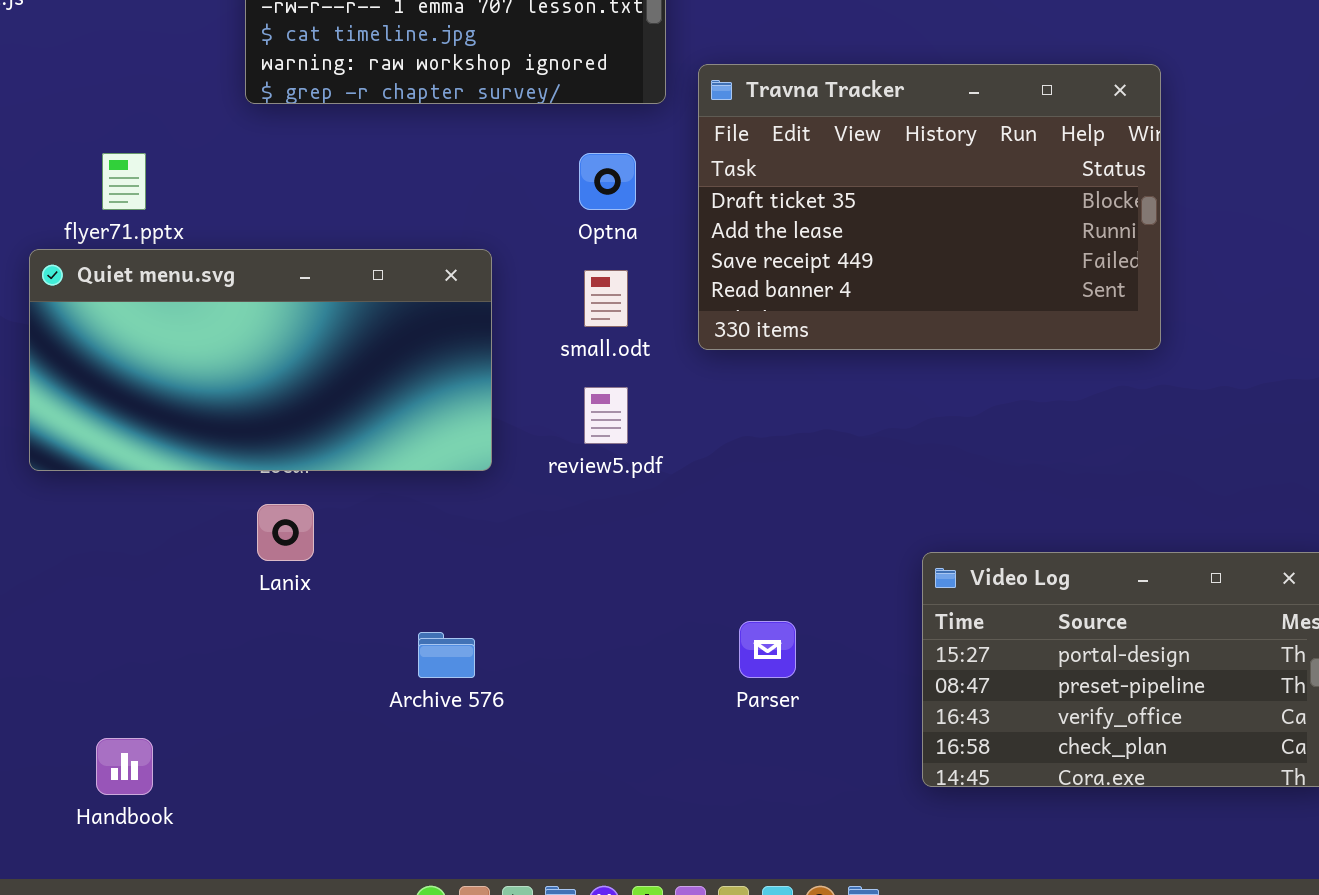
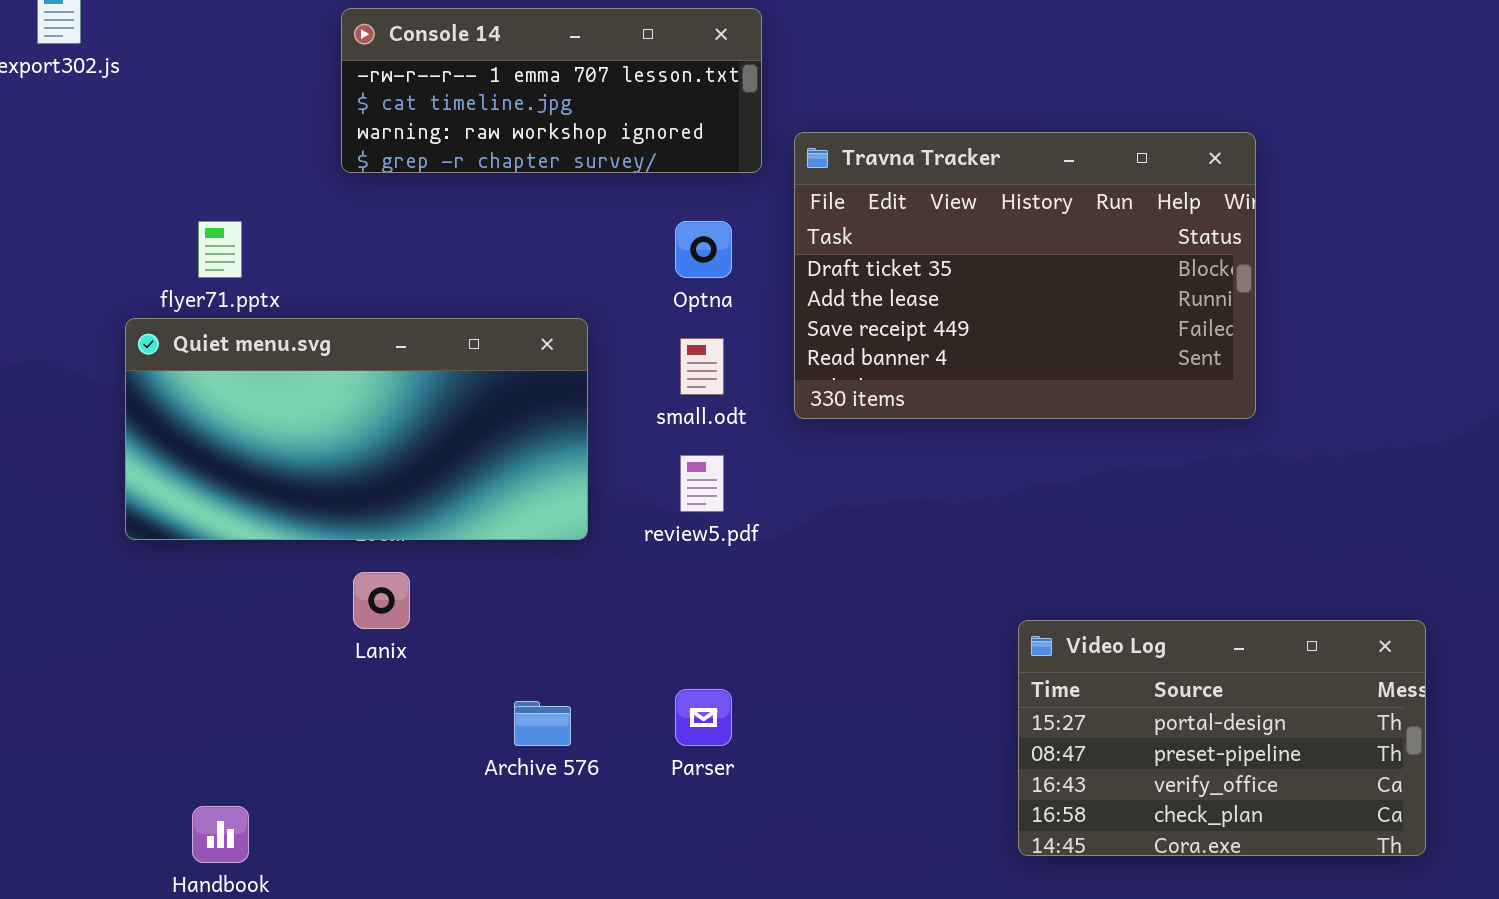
Parser: [739,621,796,678] -> [675,689,732,746], moved

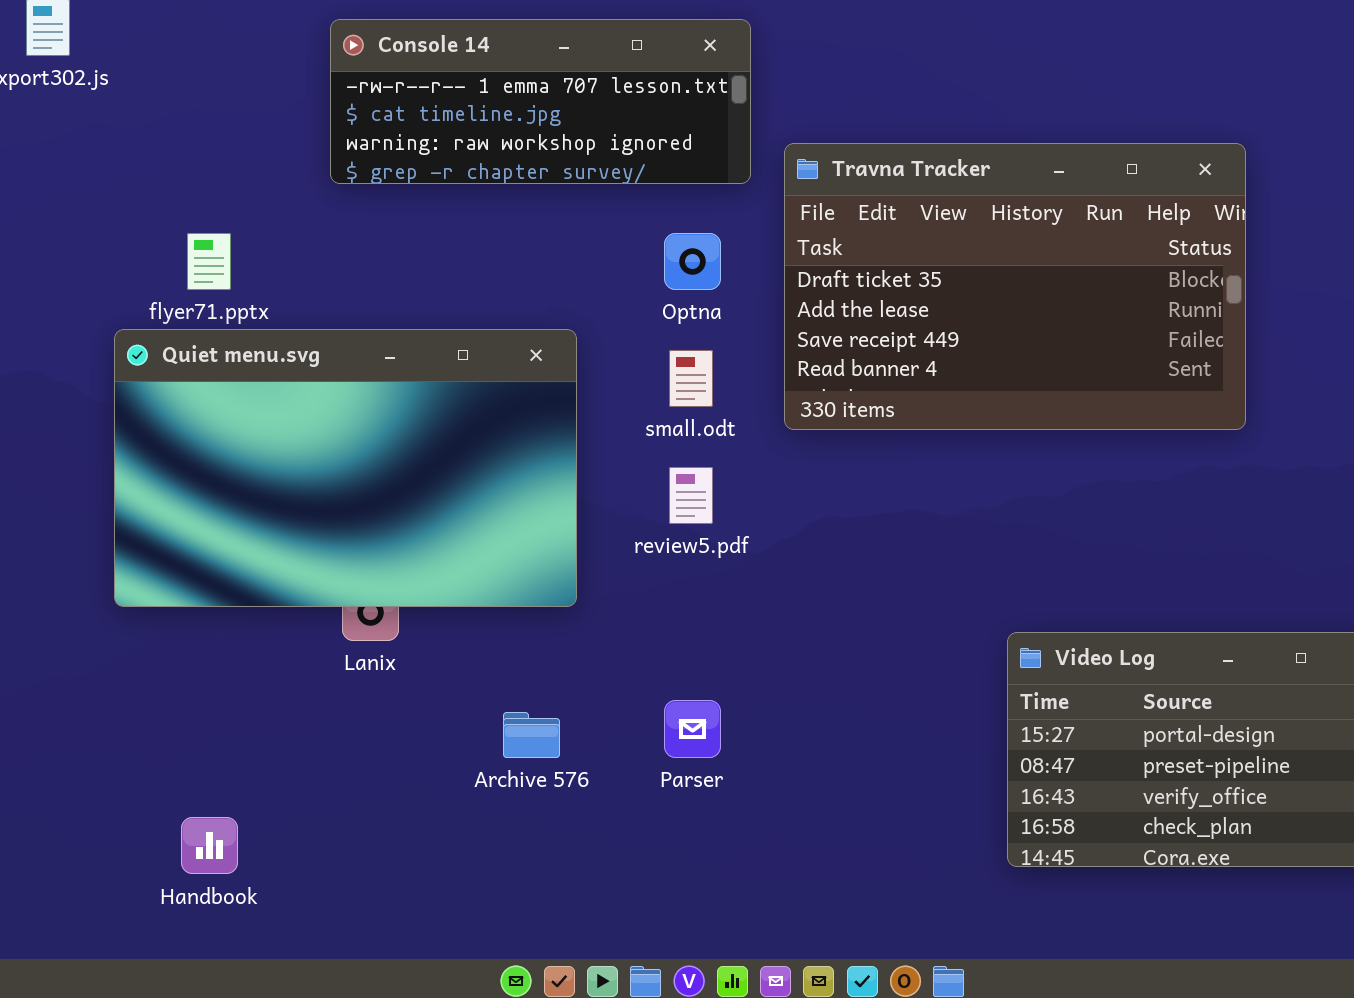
Quiet menu.svg: [125,318,588,540] -> [114,329,577,607], resized

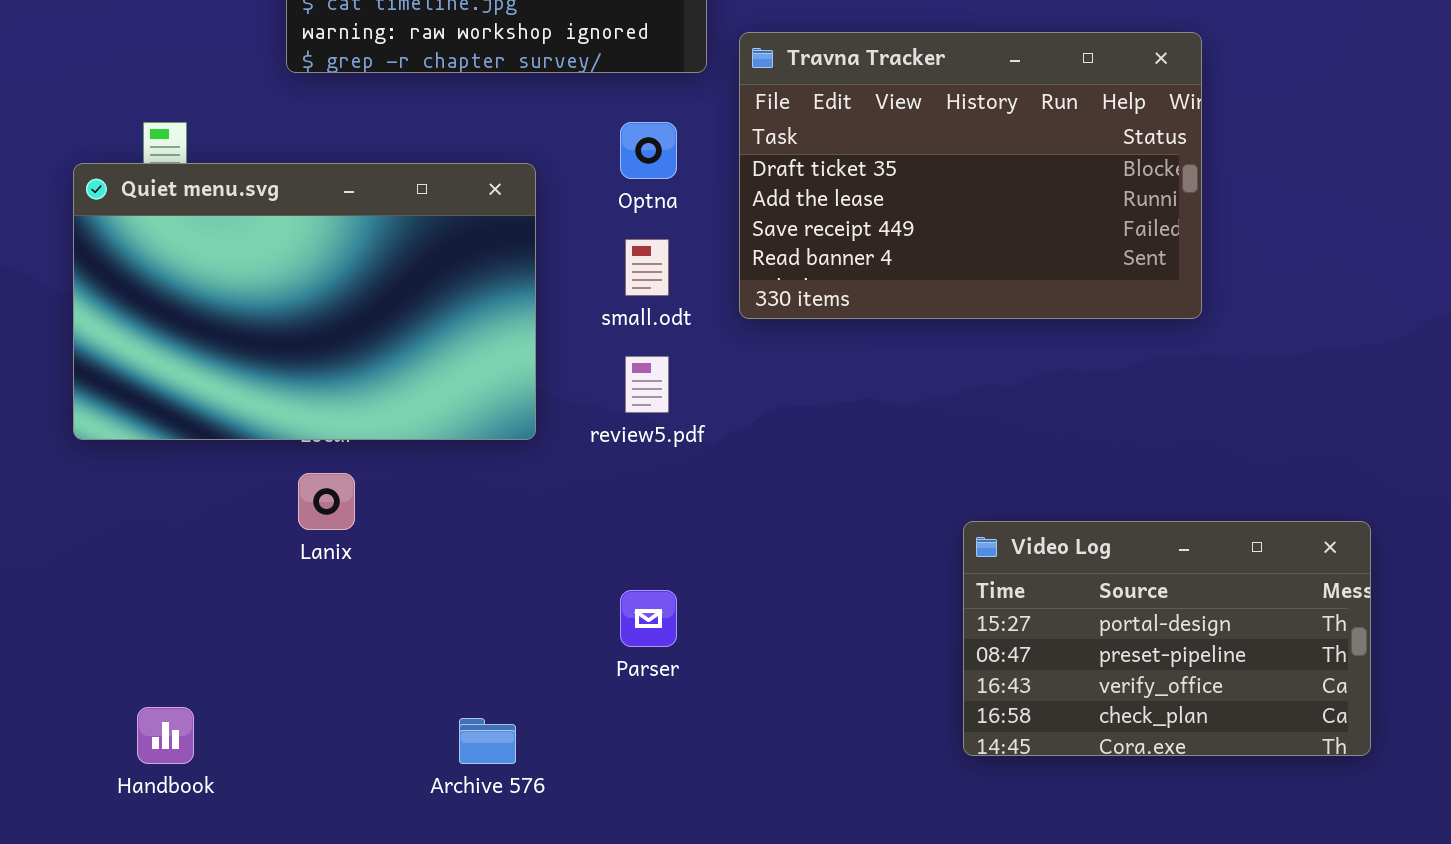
Quiet menu.svg: [114,329,577,607] -> [73,163,536,440], moved
Archive 576: [503,712,560,758] -> [459,718,516,764], moved

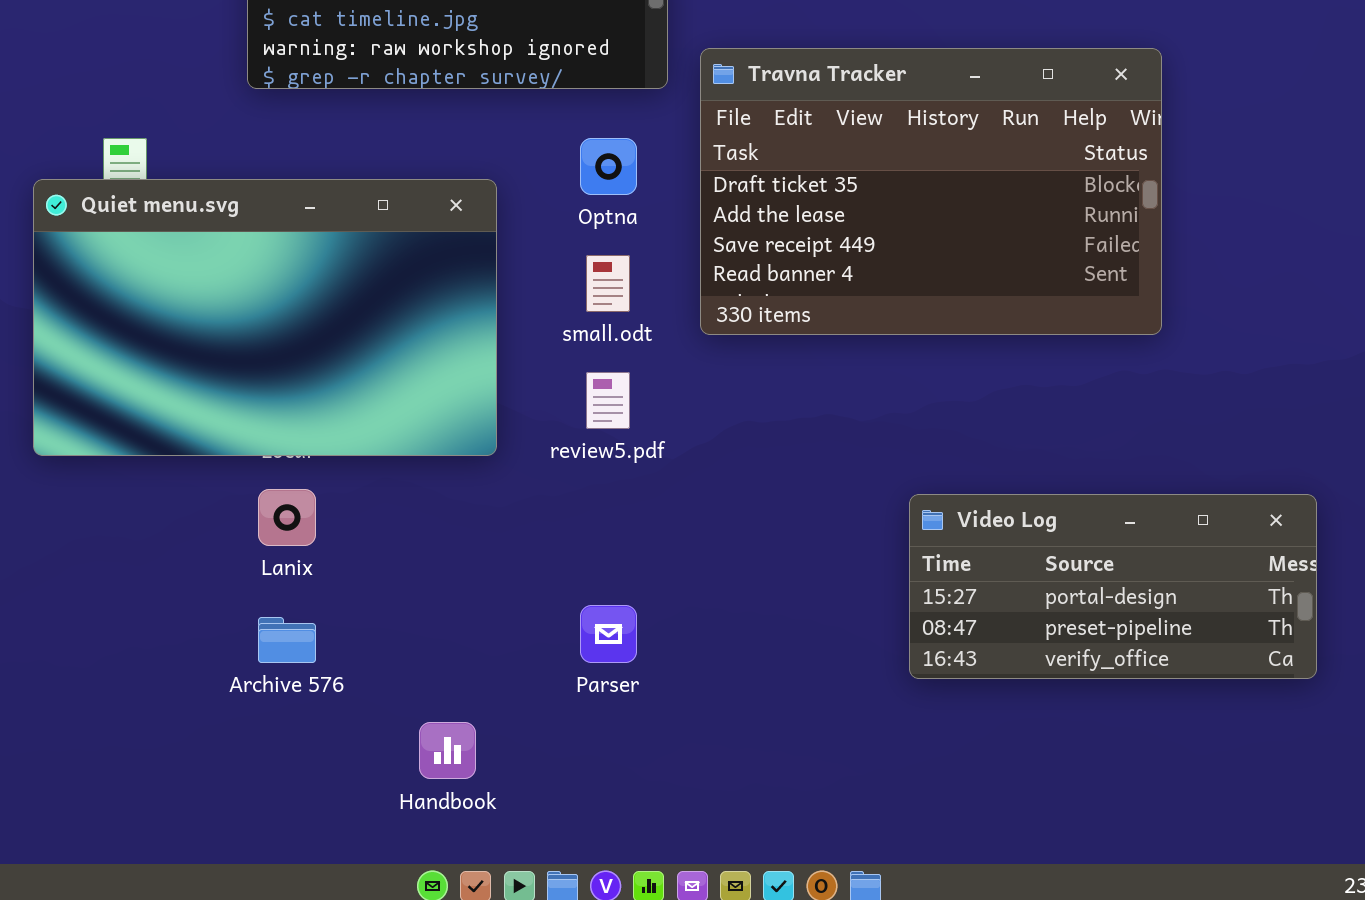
Video Log: [963,521,1371,756] -> [909,494,1317,679], moved, resized
Handbook: [137,707,194,764] -> [419,722,476,779], moved
Archive 576: [459,718,516,764] -> [258,617,316,663], moved

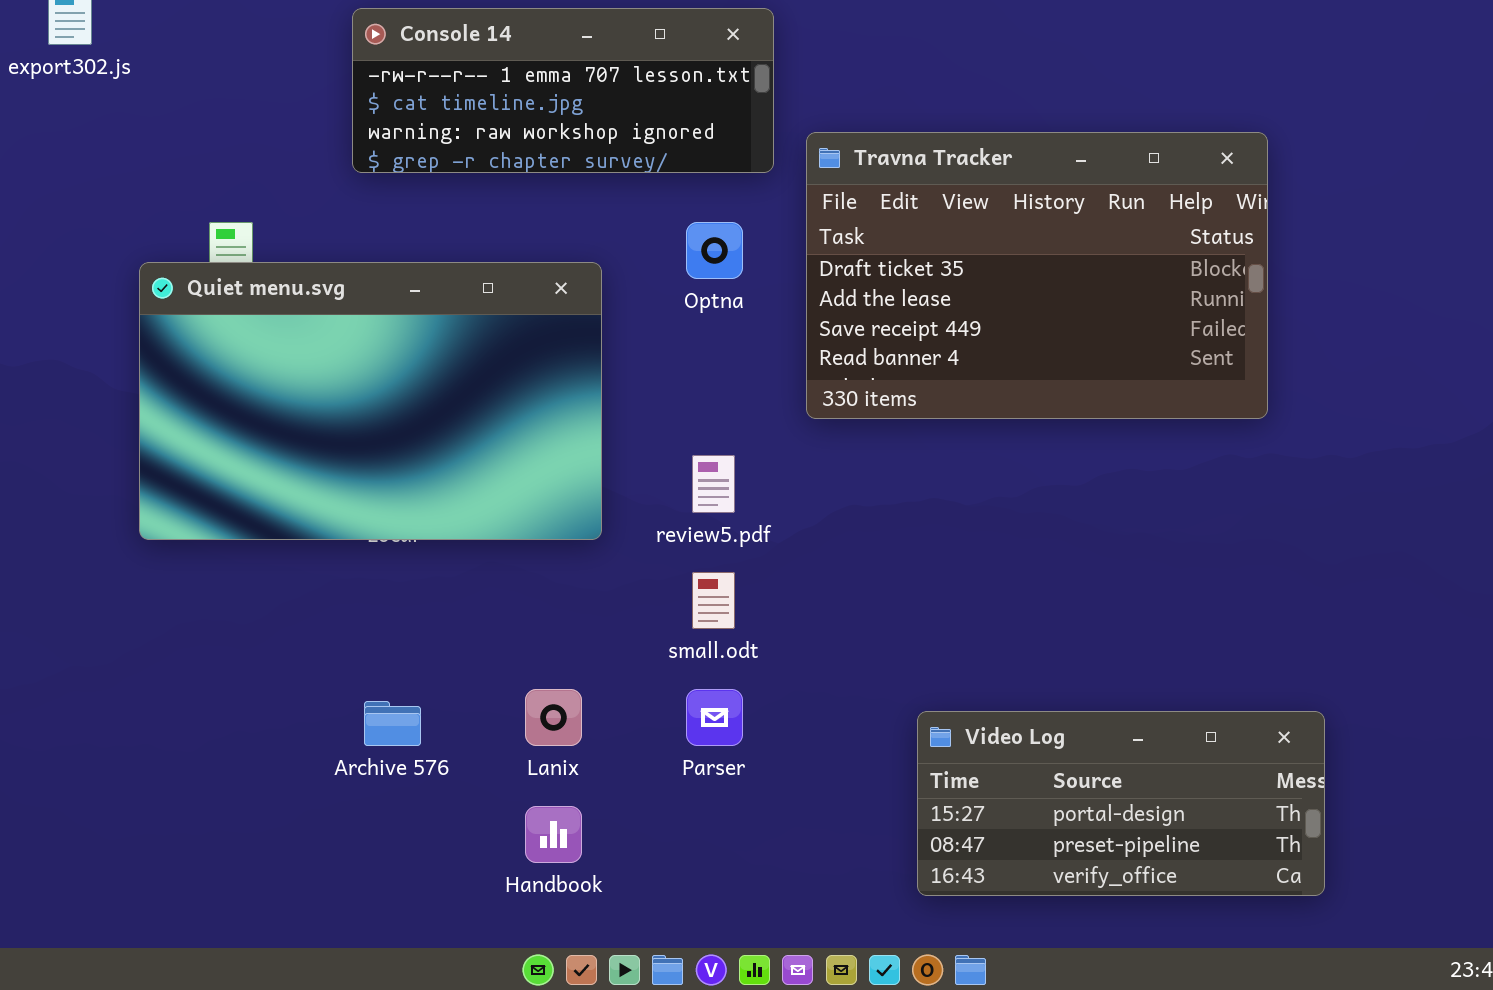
small.odt: [586,255,630,312] -> [692,572,735,629], moved
Lanix: [258,489,316,546] -> [525,689,582,746], moved
Video Log: [909,494,1317,679] -> [917,711,1325,896], moved

